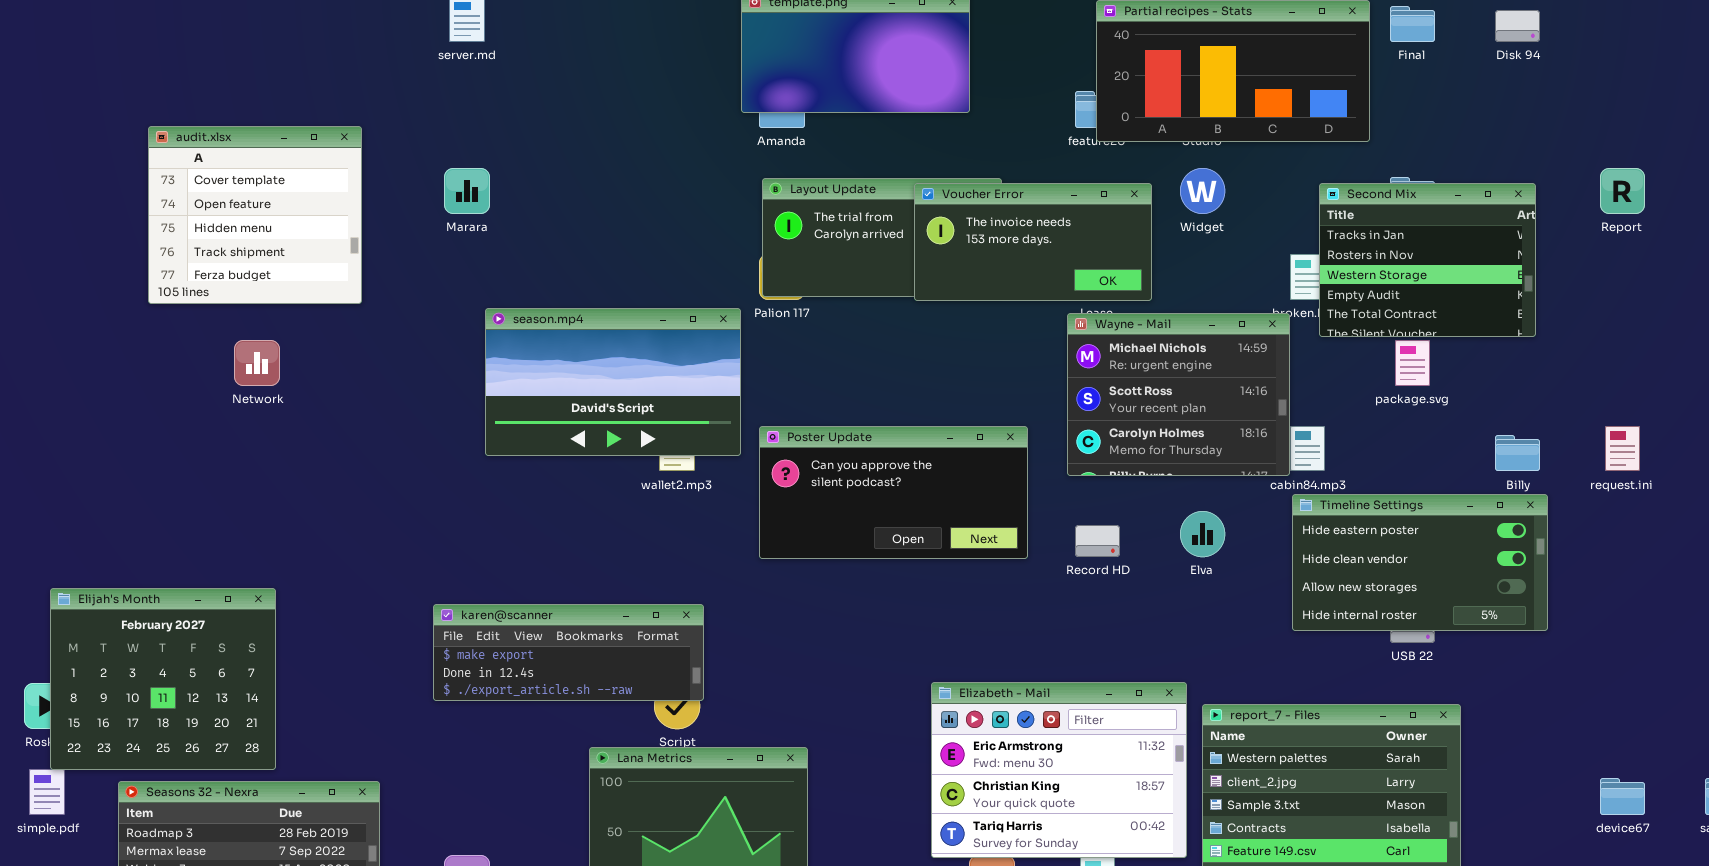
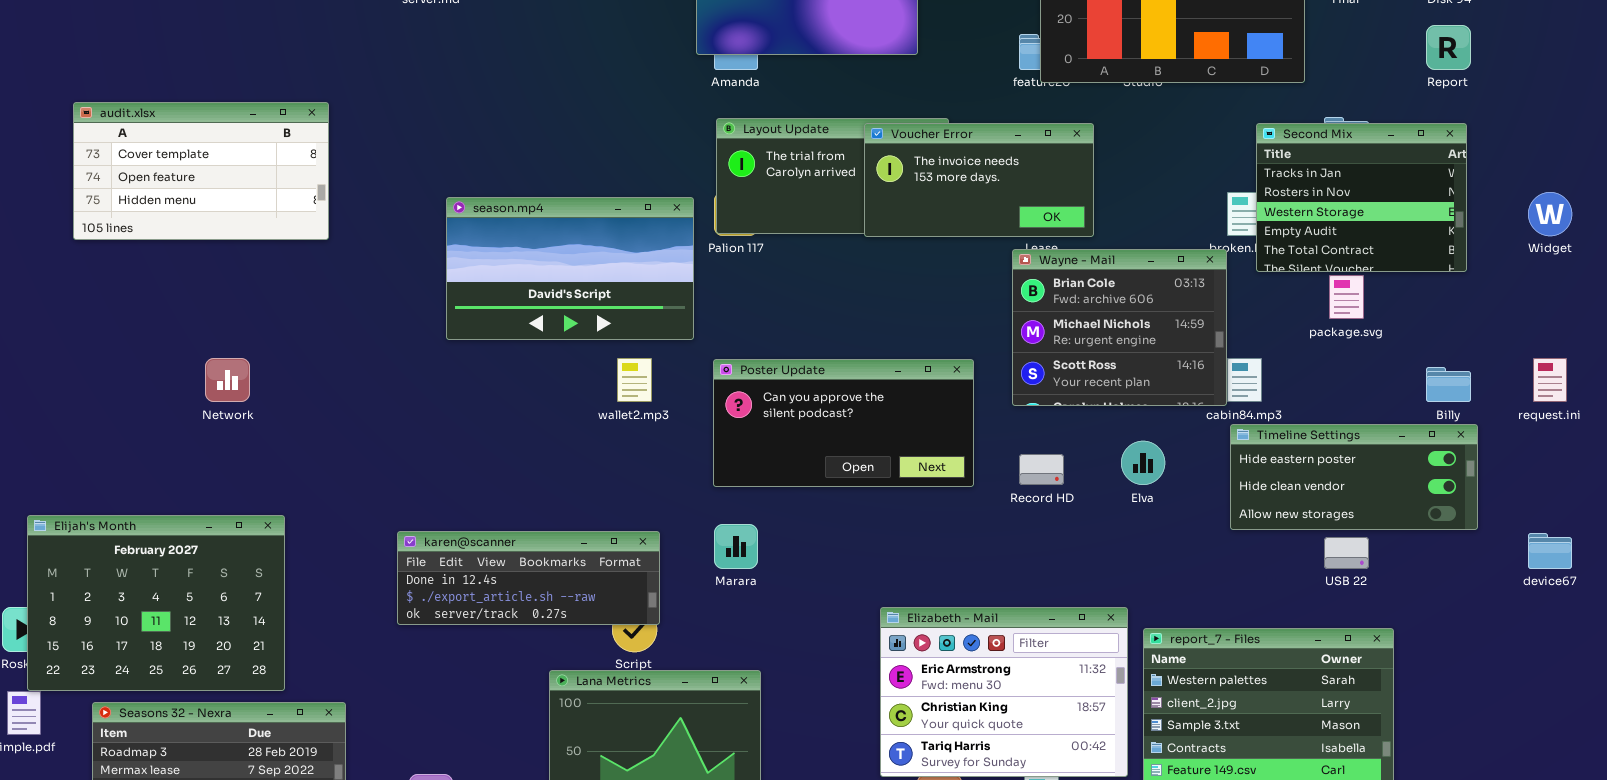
audit.xlsx: [148,126,362,304] -> [73,102,329,240], resized
Marara: [444,168,490,214] -> [714,524,758,569], moved
Widget: [1180,168,1225,214] -> [1528,192,1572,236], moved
Report: [1600,168,1645,214] -> [1426,25,1471,70], moved
season.mp4: [485,308,741,456] -> [446,197,694,340], moved
Wayne - Mail: [1067,313,1290,476] -> [1012,249,1227,406], scrolled up 1 row
Network: [234,340,280,386] -> [205,358,250,402], moved
Timeline Settings: [1292,494,1548,631] -> [1230,424,1478,530], resized
Elijah's Month: [50,588,276,770] -> [27,515,285,691], resized
karen@scanner: [433,604,704,701] -> [397,531,660,625], scrolled down 1 row
device67: [1600,778,1645,815] -> [1528,533,1572,569], moved

